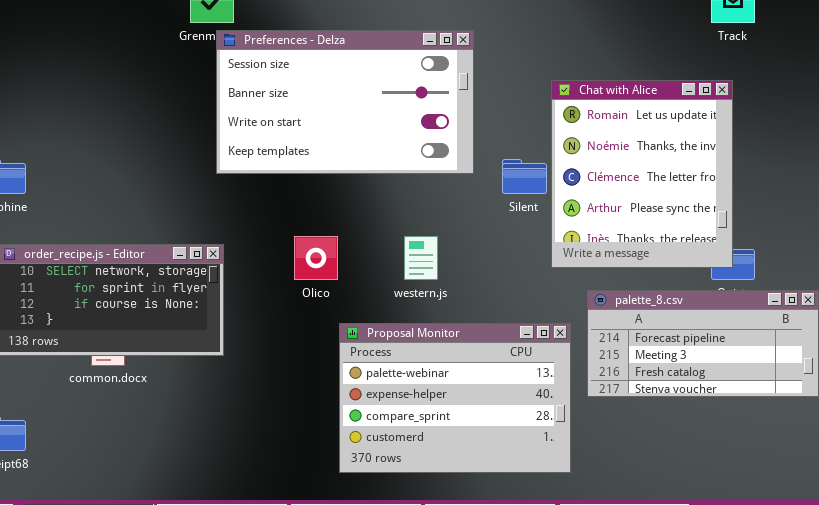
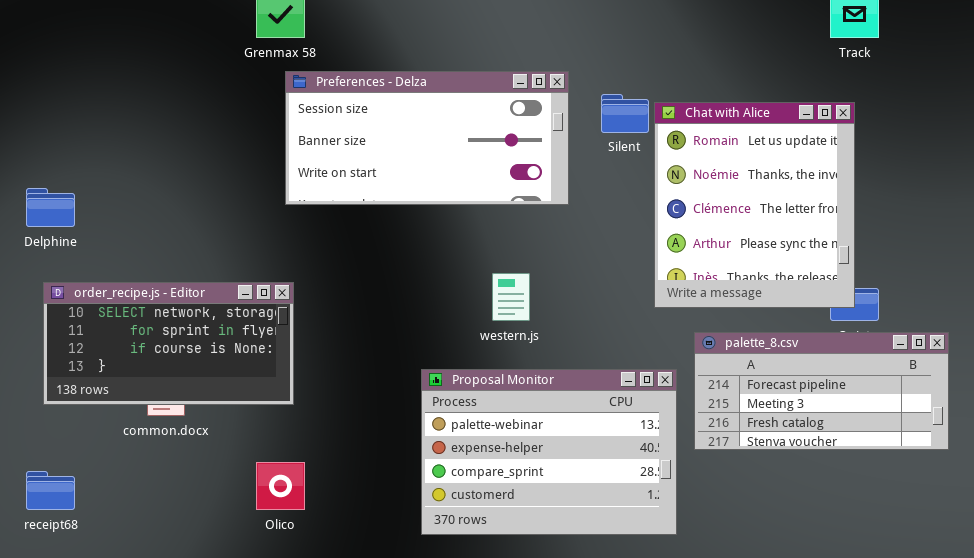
Preferences - Delza: [216,30,474,174] -> [285,71,569,205], resized
Silent: [502,159,547,194] -> [601,94,649,133], moved
Olico: [294,236,338,280] -> [256,462,305,510], moved

